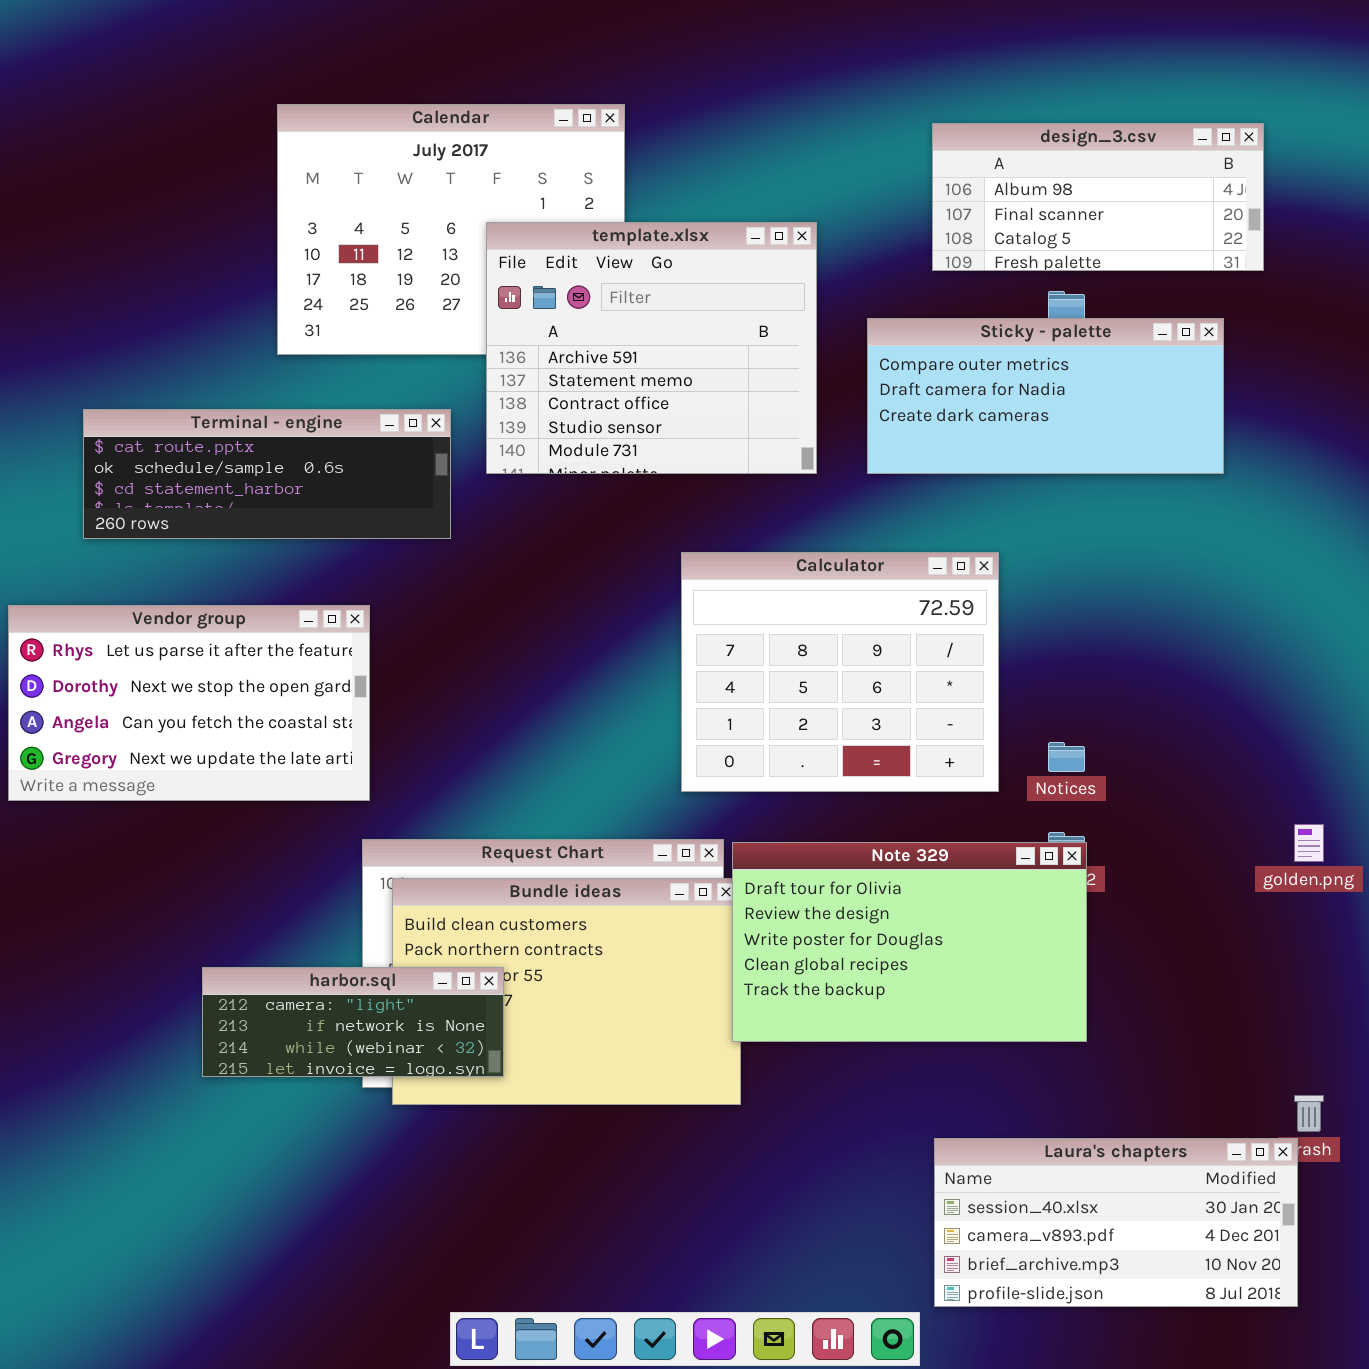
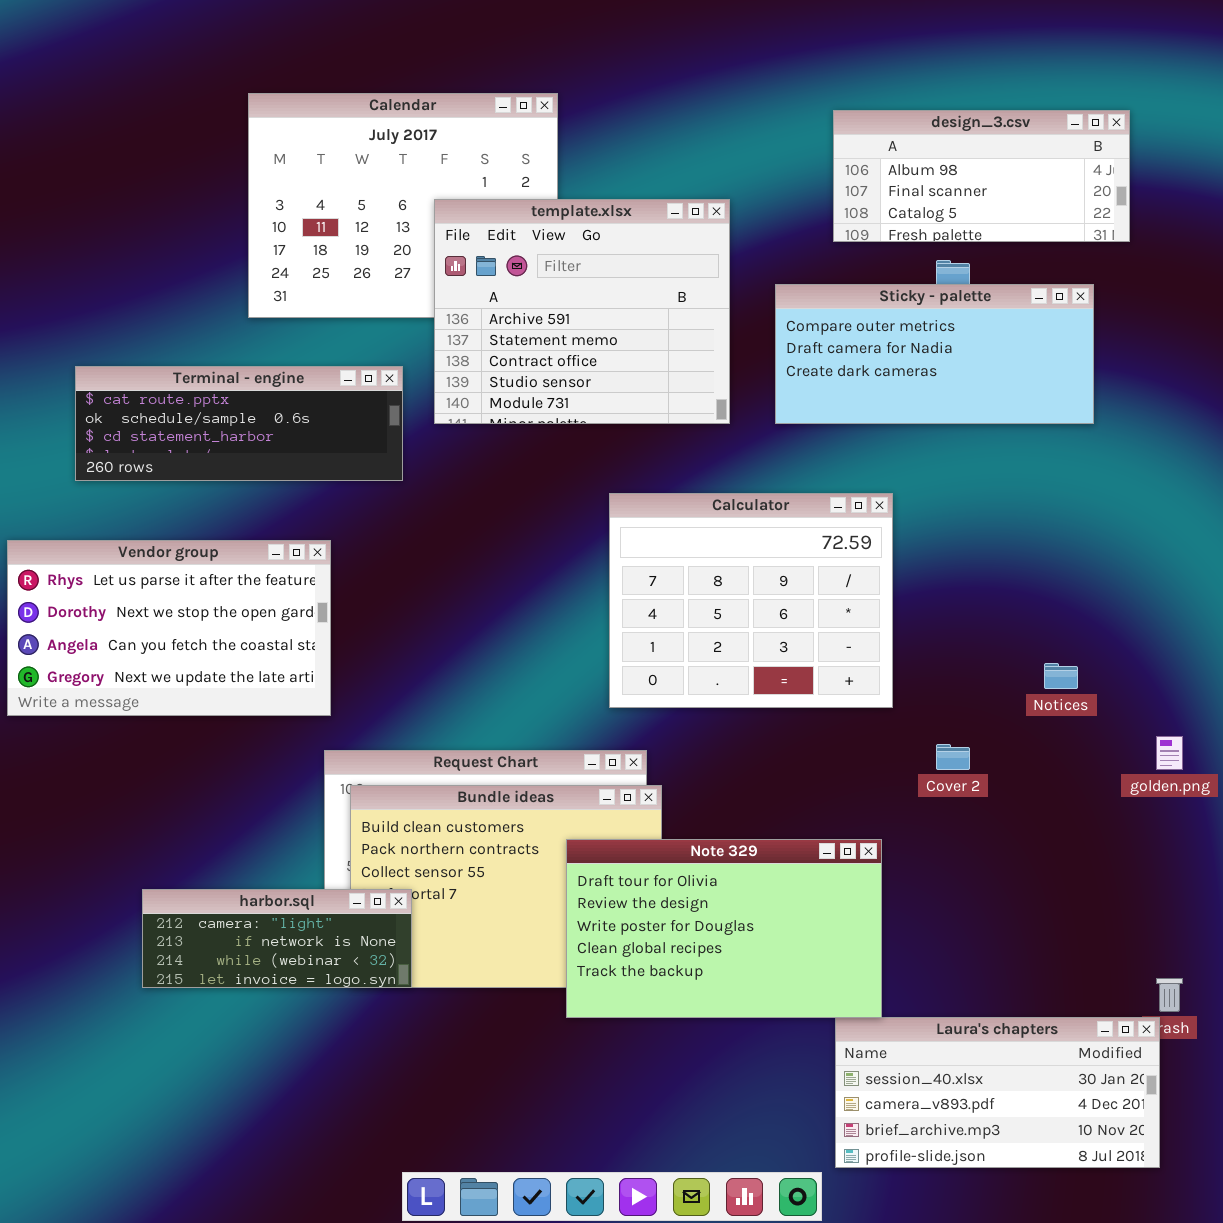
Notices: [1048,742,1085,772] -> [1044,663,1078,689], moved
Note 329: [732,842,1087,1042] -> [566,839,882,1018], moved
harbor.sql: [202,967,504,1077] -> [142,889,412,988], moved

